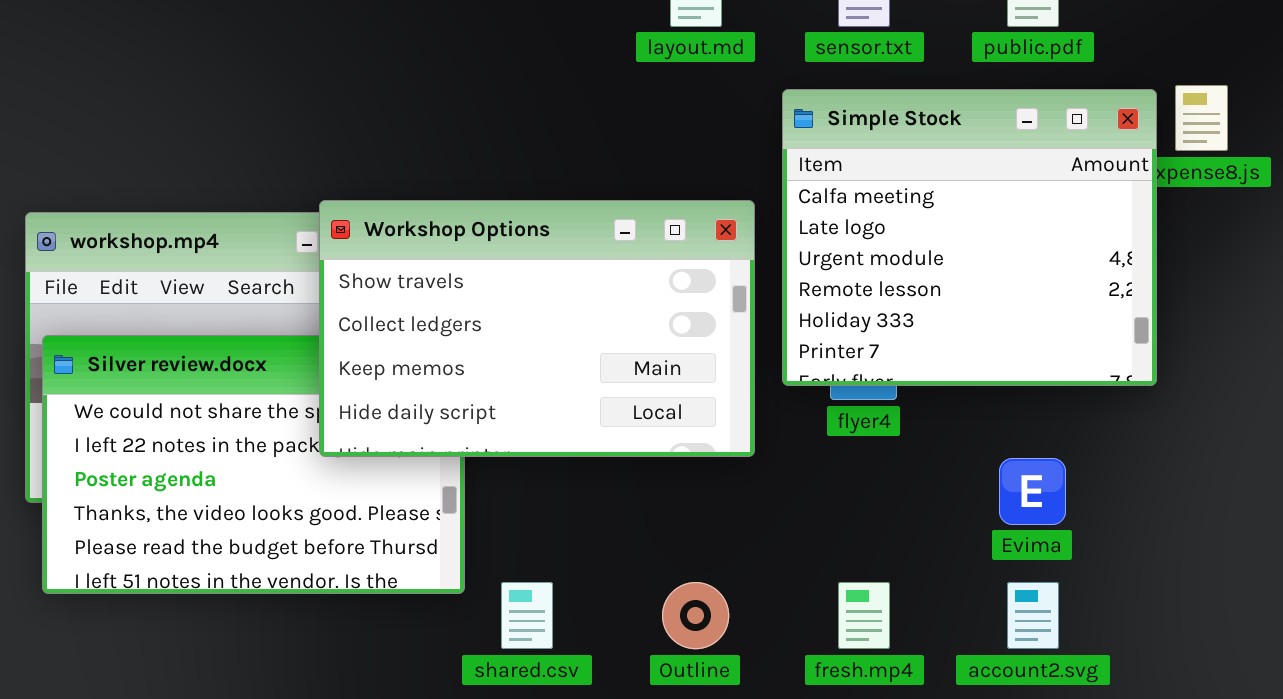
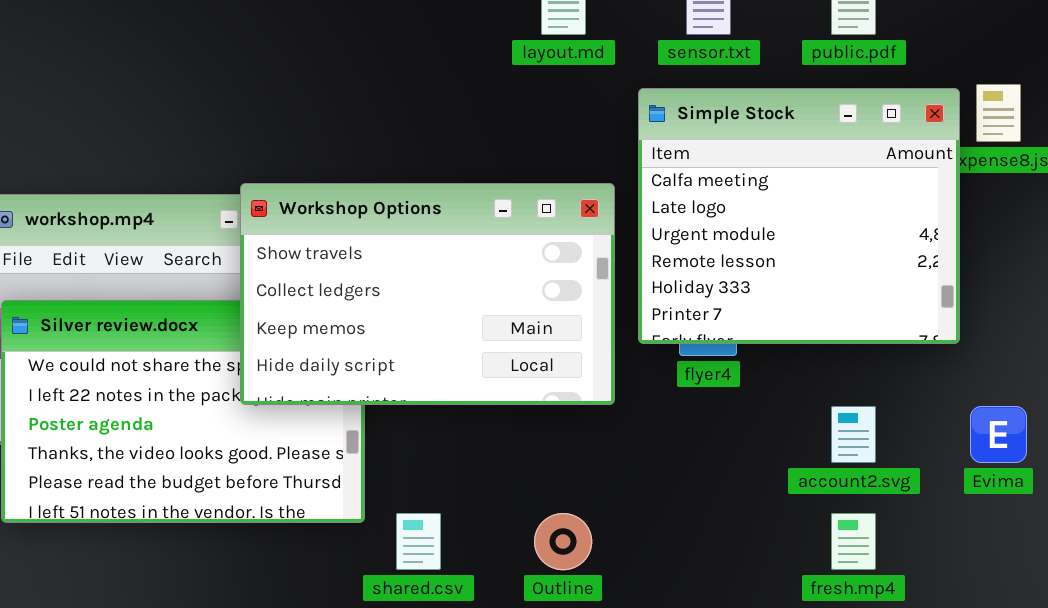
Evima: [999,458,1066,525] -> [970,406,1027,463], moved
fresh.mp4: [838,582,890,649] -> [831,513,876,570], moved
account2.svg: [1007,582,1059,649] -> [831,406,876,463], moved

